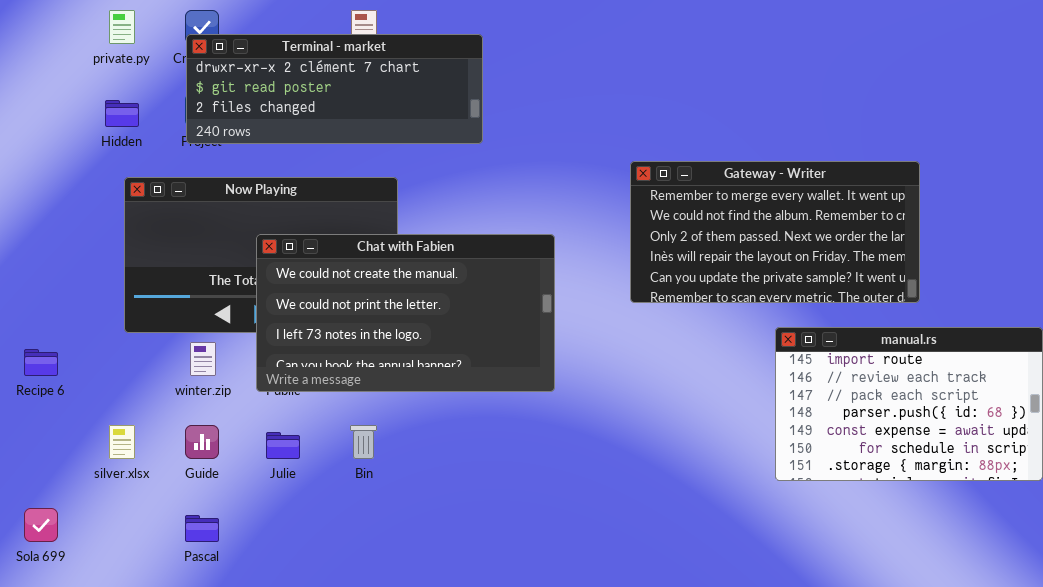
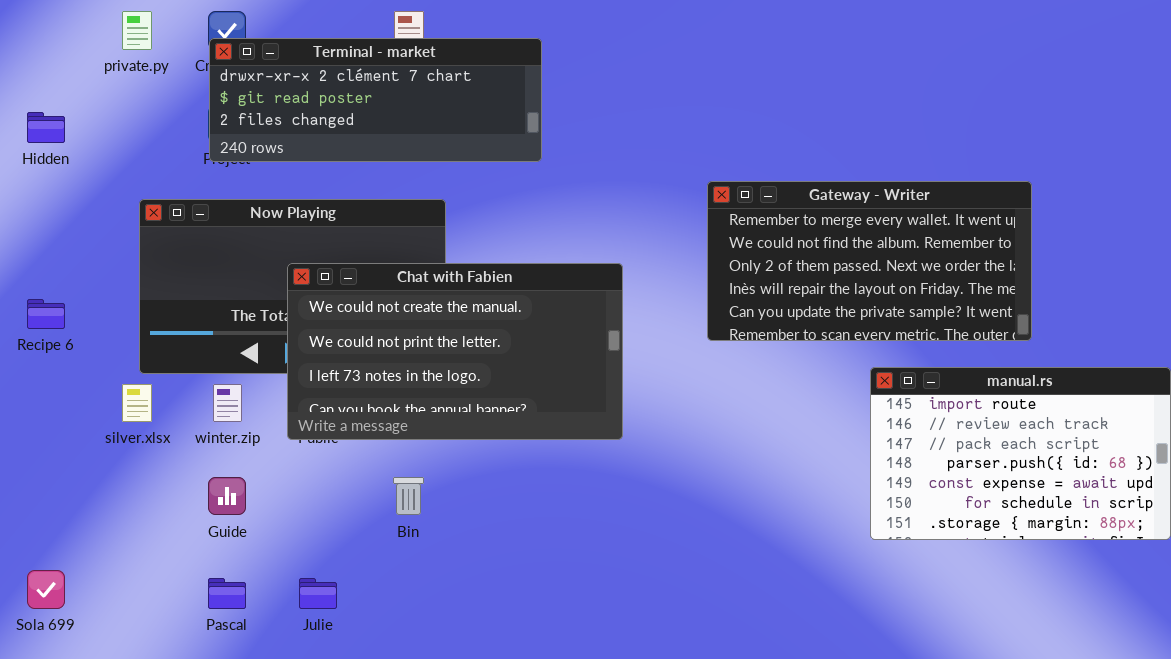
Hidden: [105,100,139,127] -> [27,112,65,143], moved
Recipe 6: [24,349,58,376] -> [27,299,65,329], moved
silver.xlsx: [109,425,135,459] -> [122,384,152,422], moved
Julie: [266,432,300,459] -> [299,578,337,609], moved

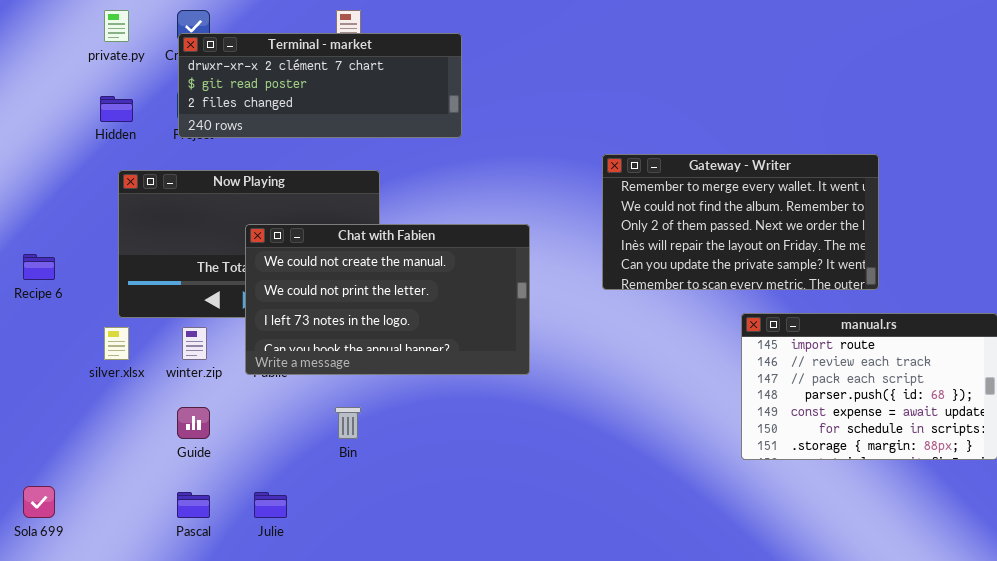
Hidden: [27,112,65,143] -> [100,96,133,122], moved

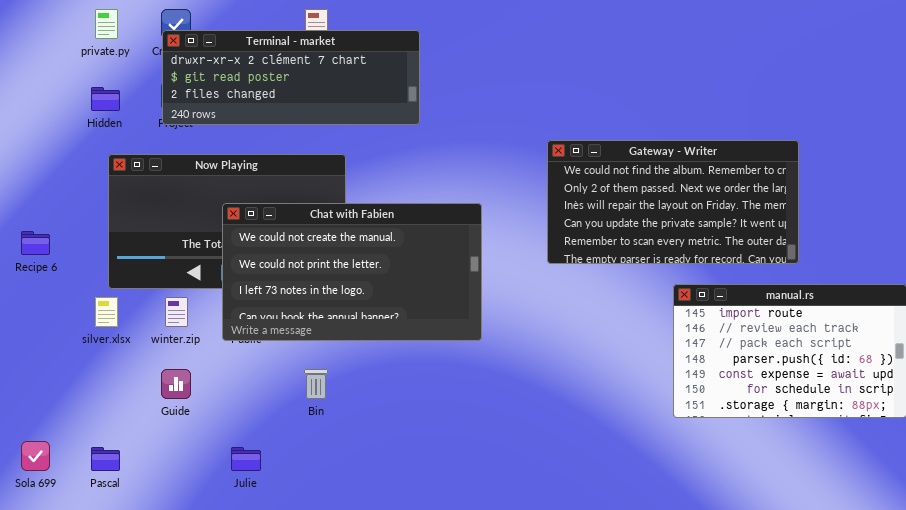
Gateway - Writer: [602,154,879,290] -> [547,140,799,264], scrolled down 1 row
Pascal: [177,492,210,518] -> [91,447,120,471], moved

